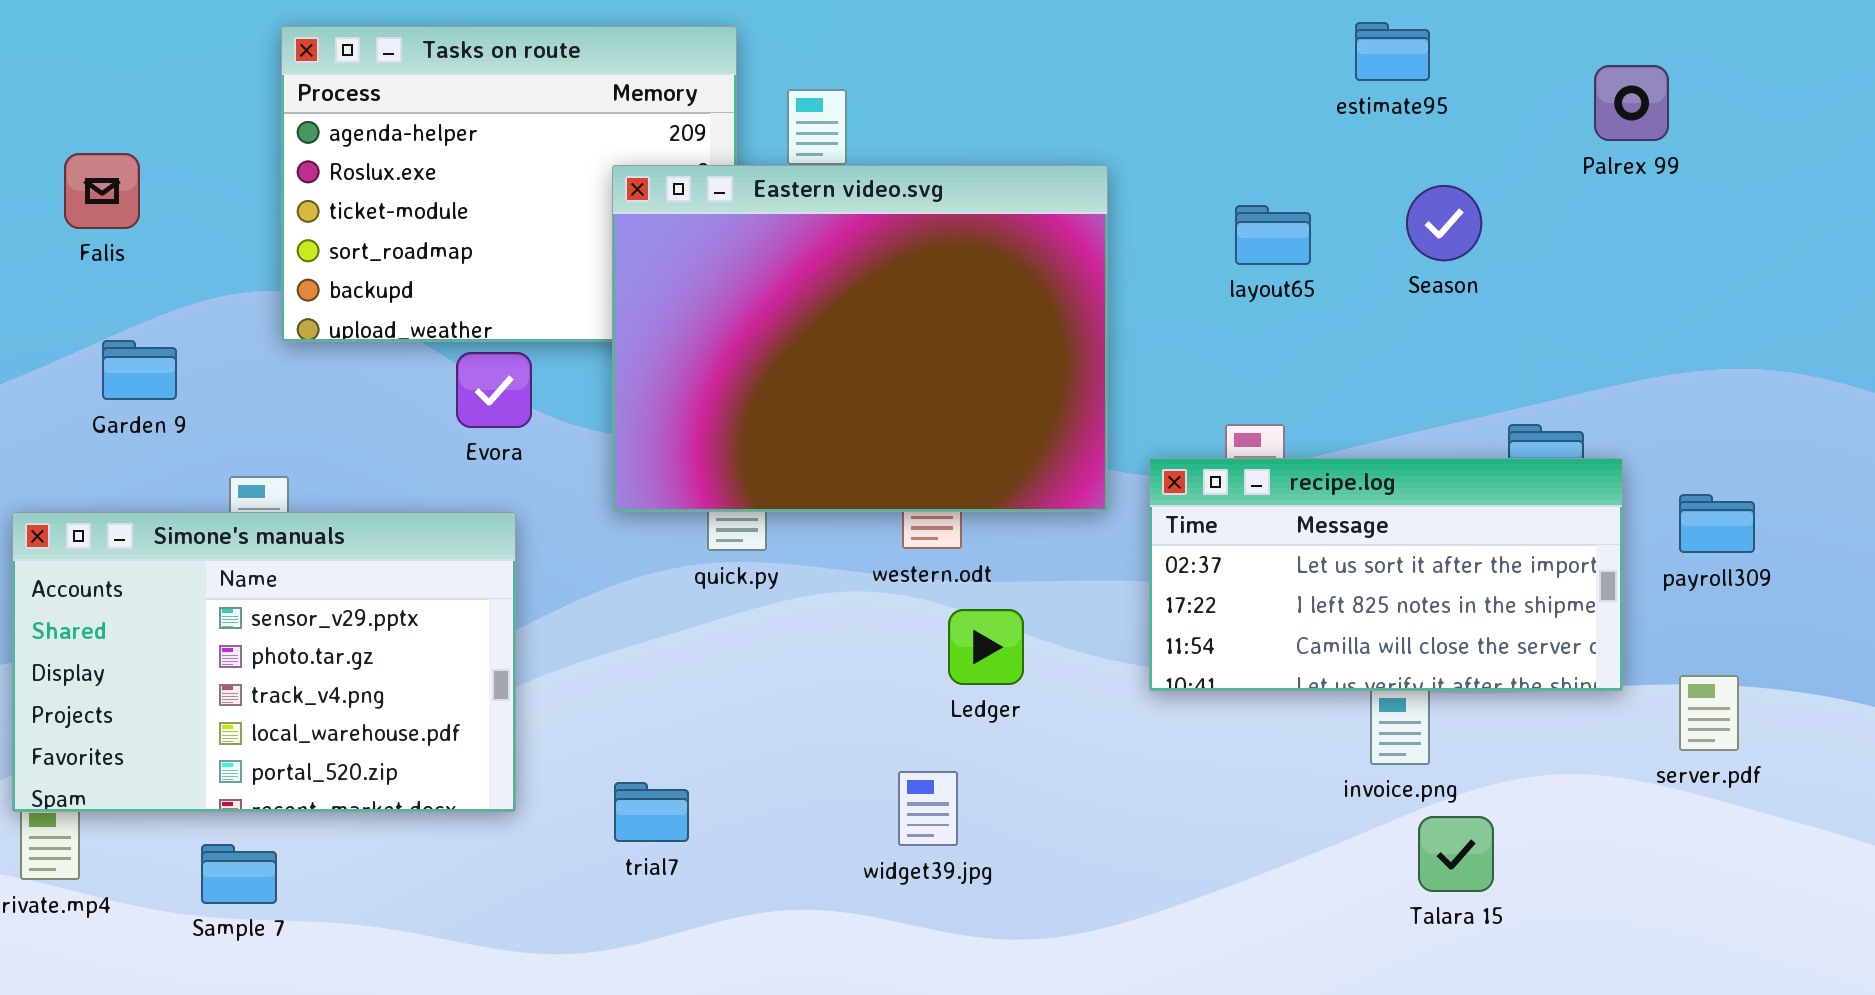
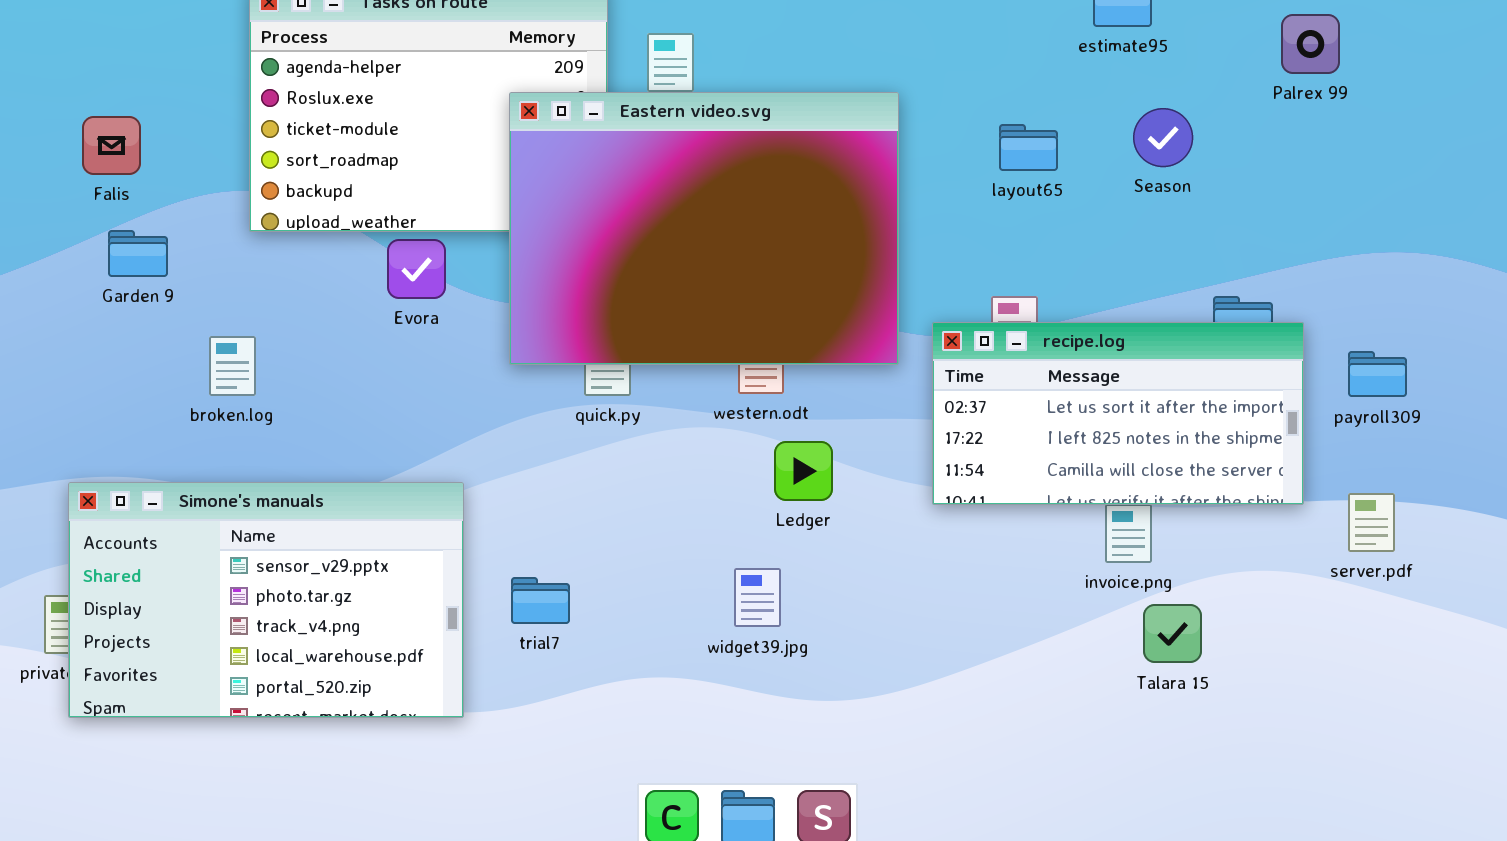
Falis: [64,153,140,229] -> [82,116,141,175], moved
Simone's manuals: [12,512,516,812] -> [68,482,464,718], moved

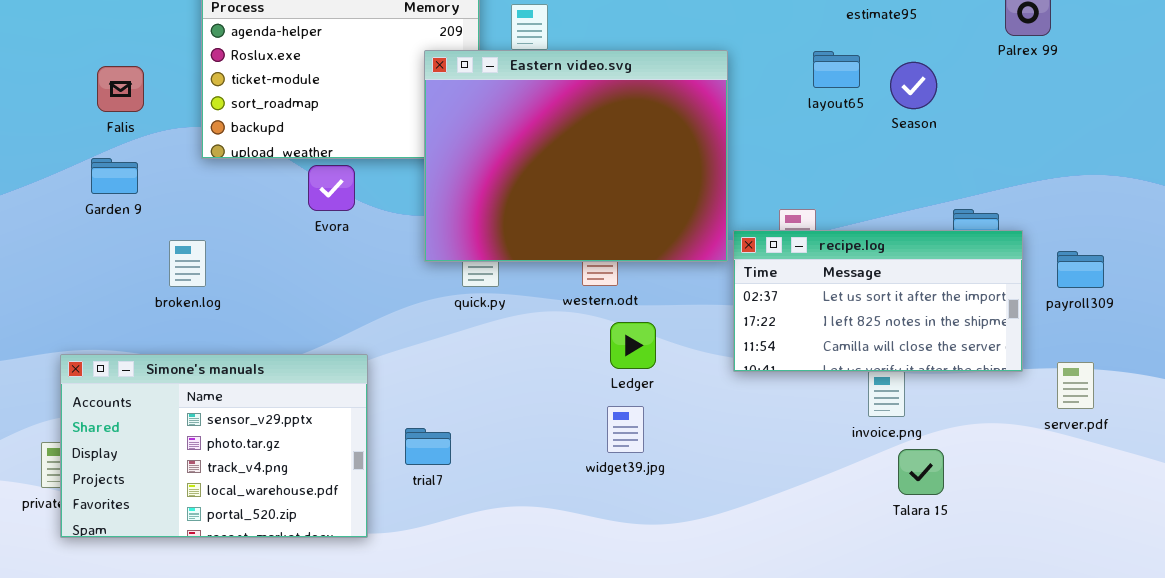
Eastern video.svg: [509,92,899,365] -> [424,50,728,262], moved
Falis: [82,116,141,175] -> [97,66,144,112], moved
layout65: [999,124,1058,171] -> [813,51,860,88], moved
widget39.jpg: [734,568,781,627] -> [607,406,644,453], moved

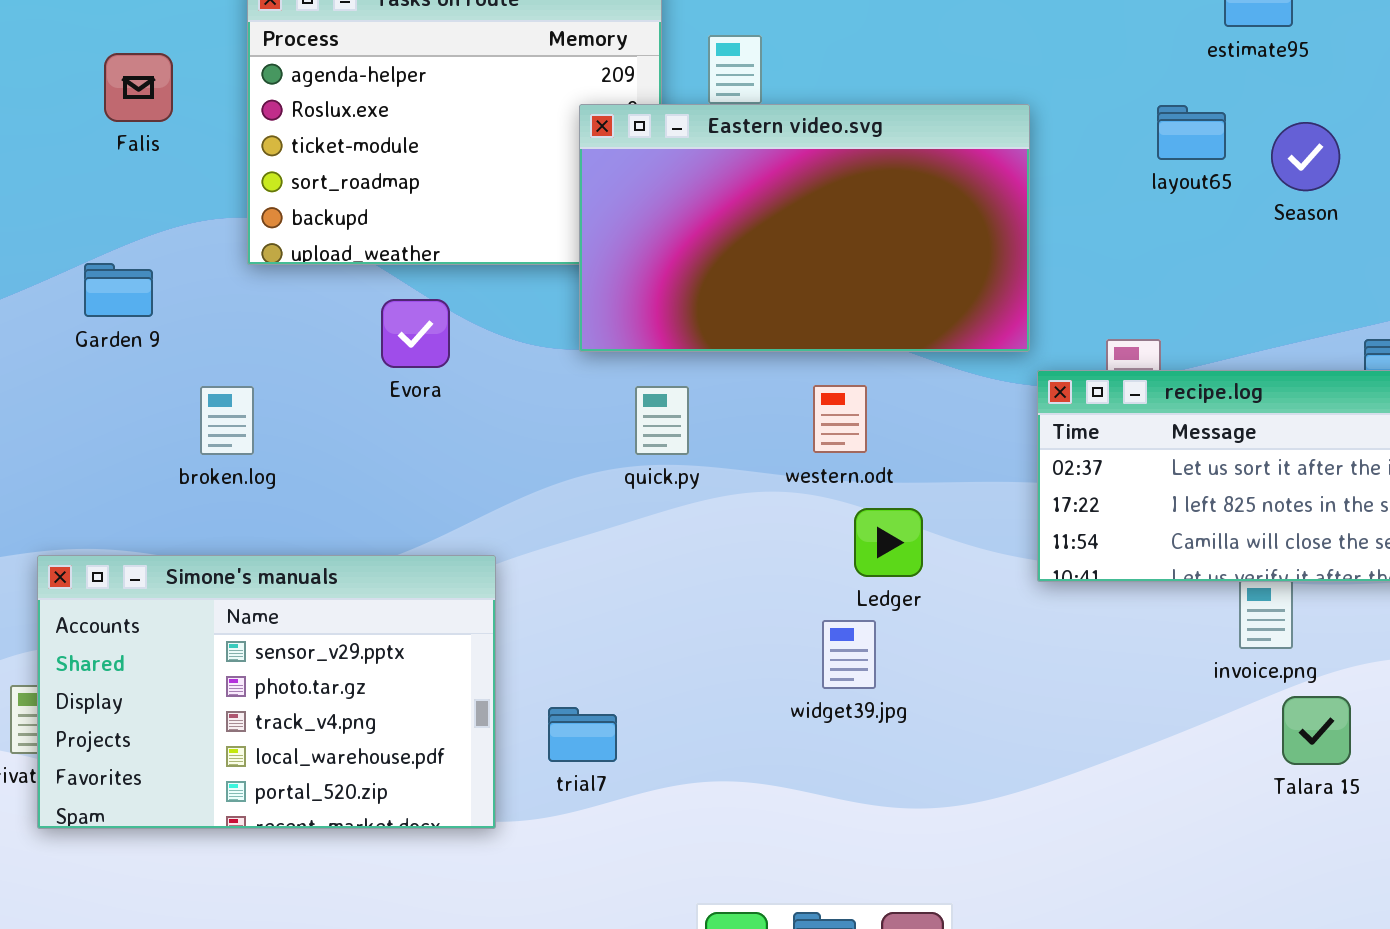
Eastern video.svg: [424,50,728,262] -> [579,104,1030,352], resized
Falis: [97,66,144,112] -> [104,53,173,122], moved
Evora: [308,165,355,211] -> [381,299,450,368], moved
widget39.jpg: [607,406,644,453] -> [822,620,876,689], moved
trial7: [405,428,451,465] -> [548,707,617,762], moved

